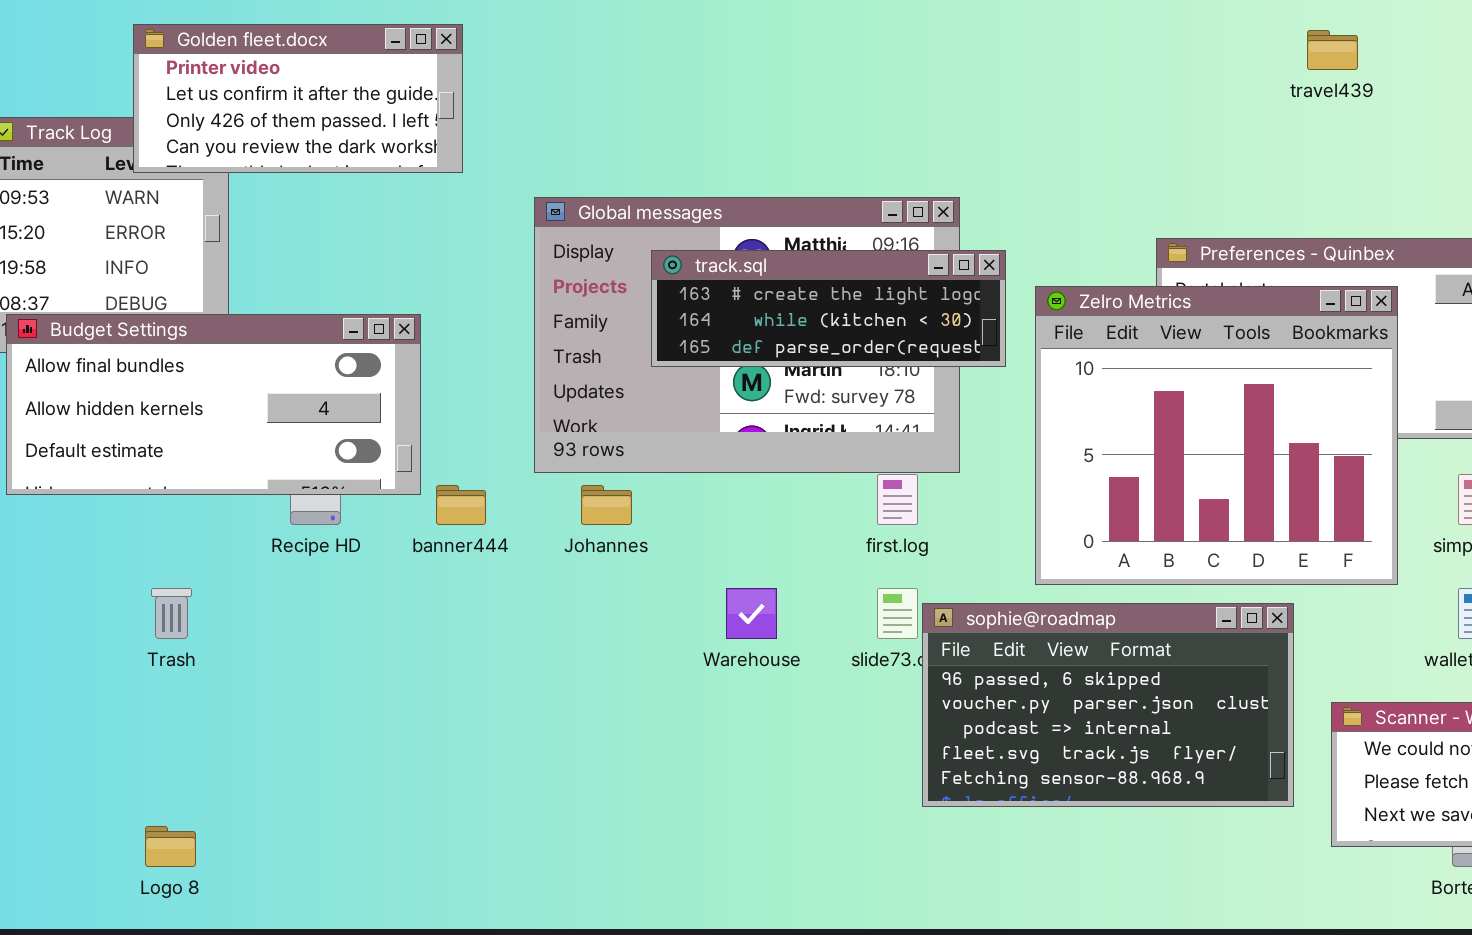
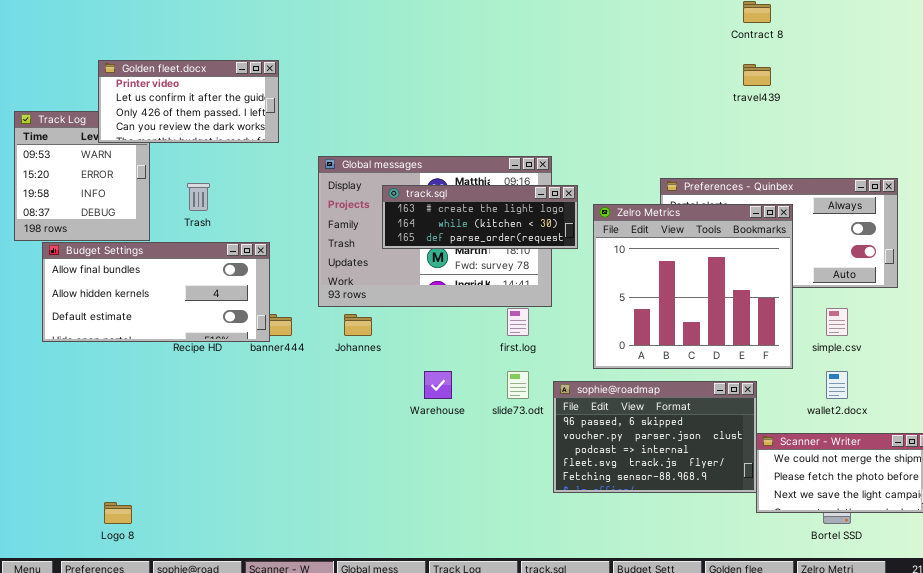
Budget Settings: [6,314,421,495] -> [42,242,270,342], moved
Trash: [151,588,192,639] -> [187,183,210,211], moved
sophie@roadmap: [922,603,1294,807] -> [553,381,757,493], moved

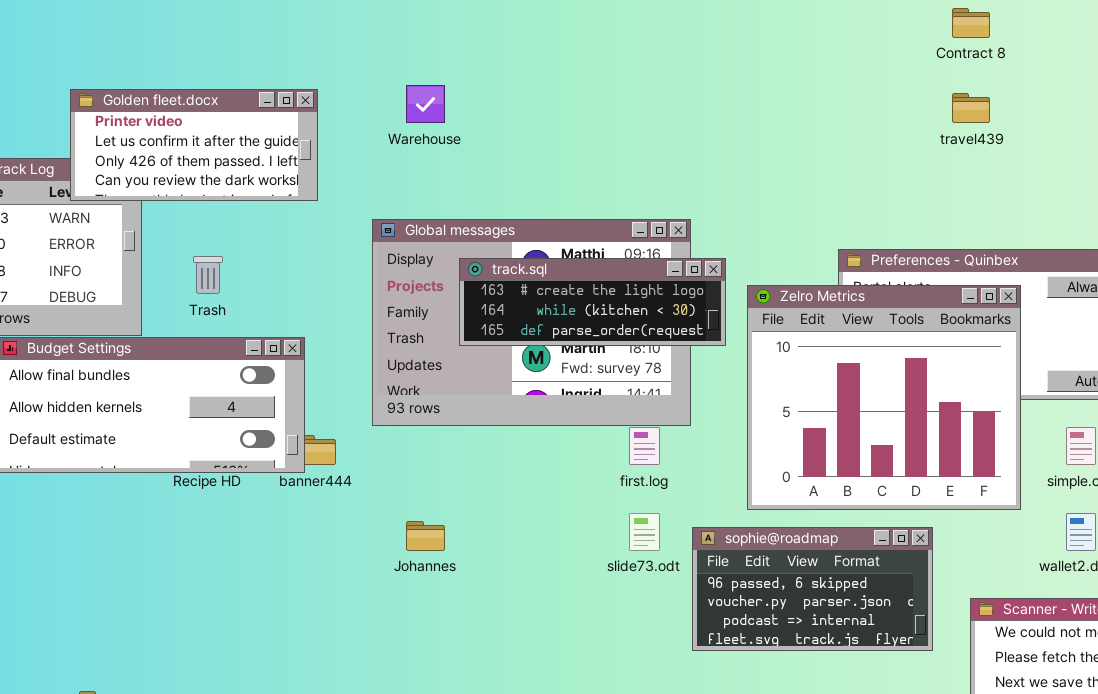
Johannes: [344,314,372,336] -> [406,521,445,551], moved
Warehouse: [424,371,452,399] -> [406,85,445,123], moved
sophie@roadmap: [553,381,757,493] -> [692,527,933,651], resized

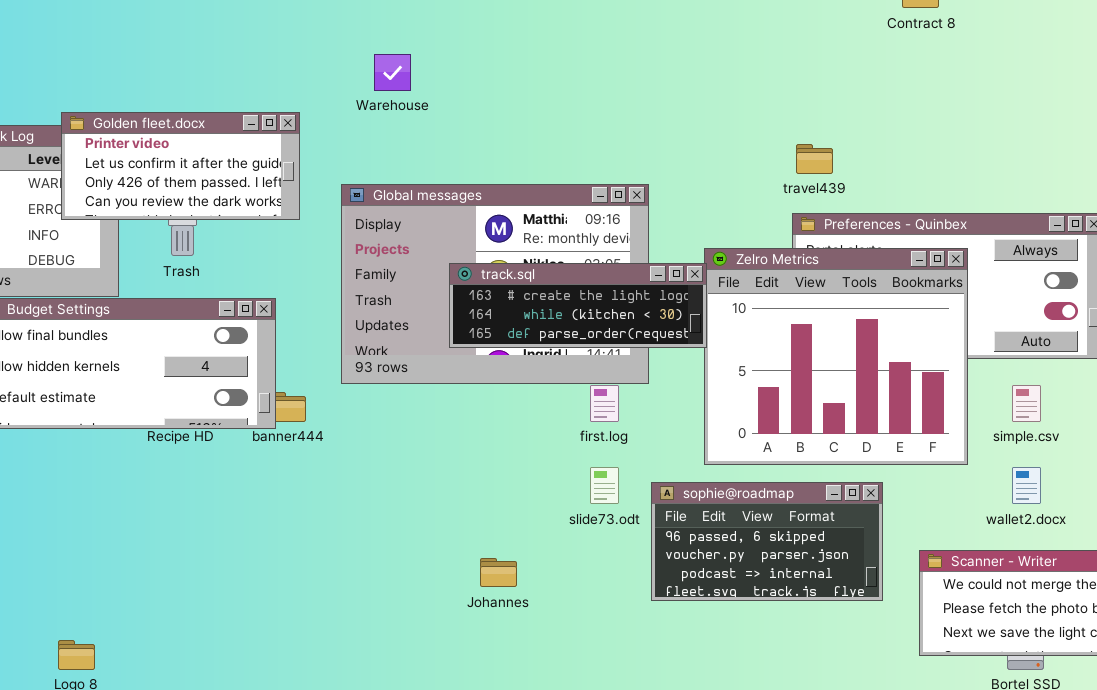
Golden fleet.docx: [70,89,318,201] -> [61,112,300,220], moved
travel439: [952,93,990,123] -> [796,144,833,174], moved
track.sql: [459,258,726,346] -> [449,263,707,348], moved
Johannes: [406,521,445,551] -> [480,558,517,587], moved

